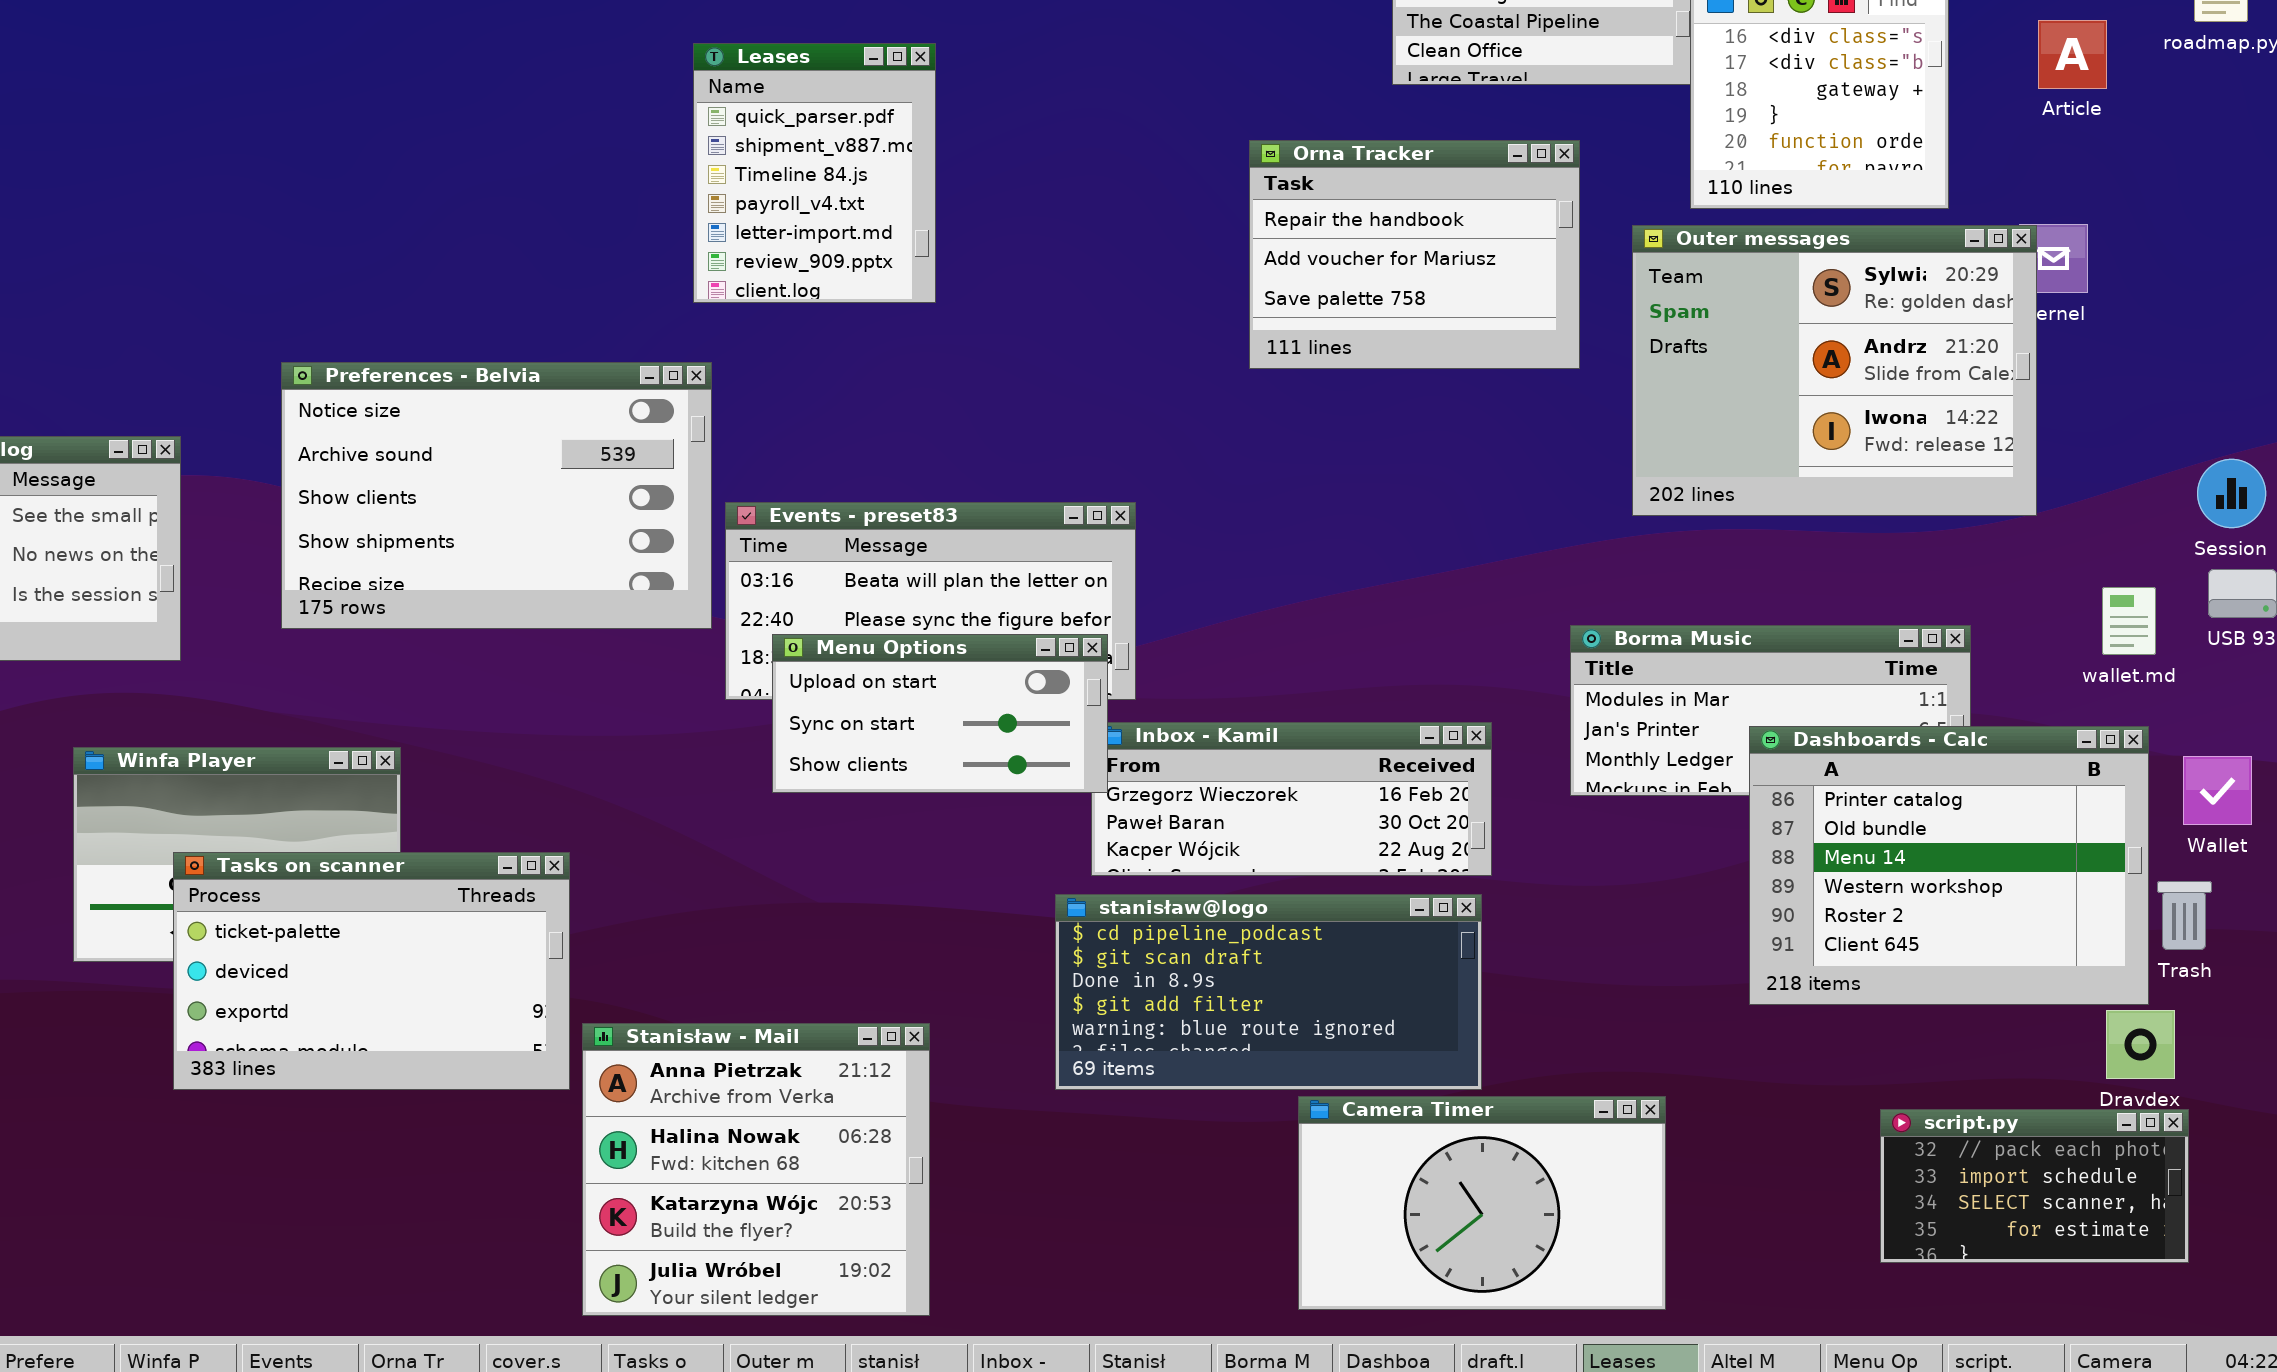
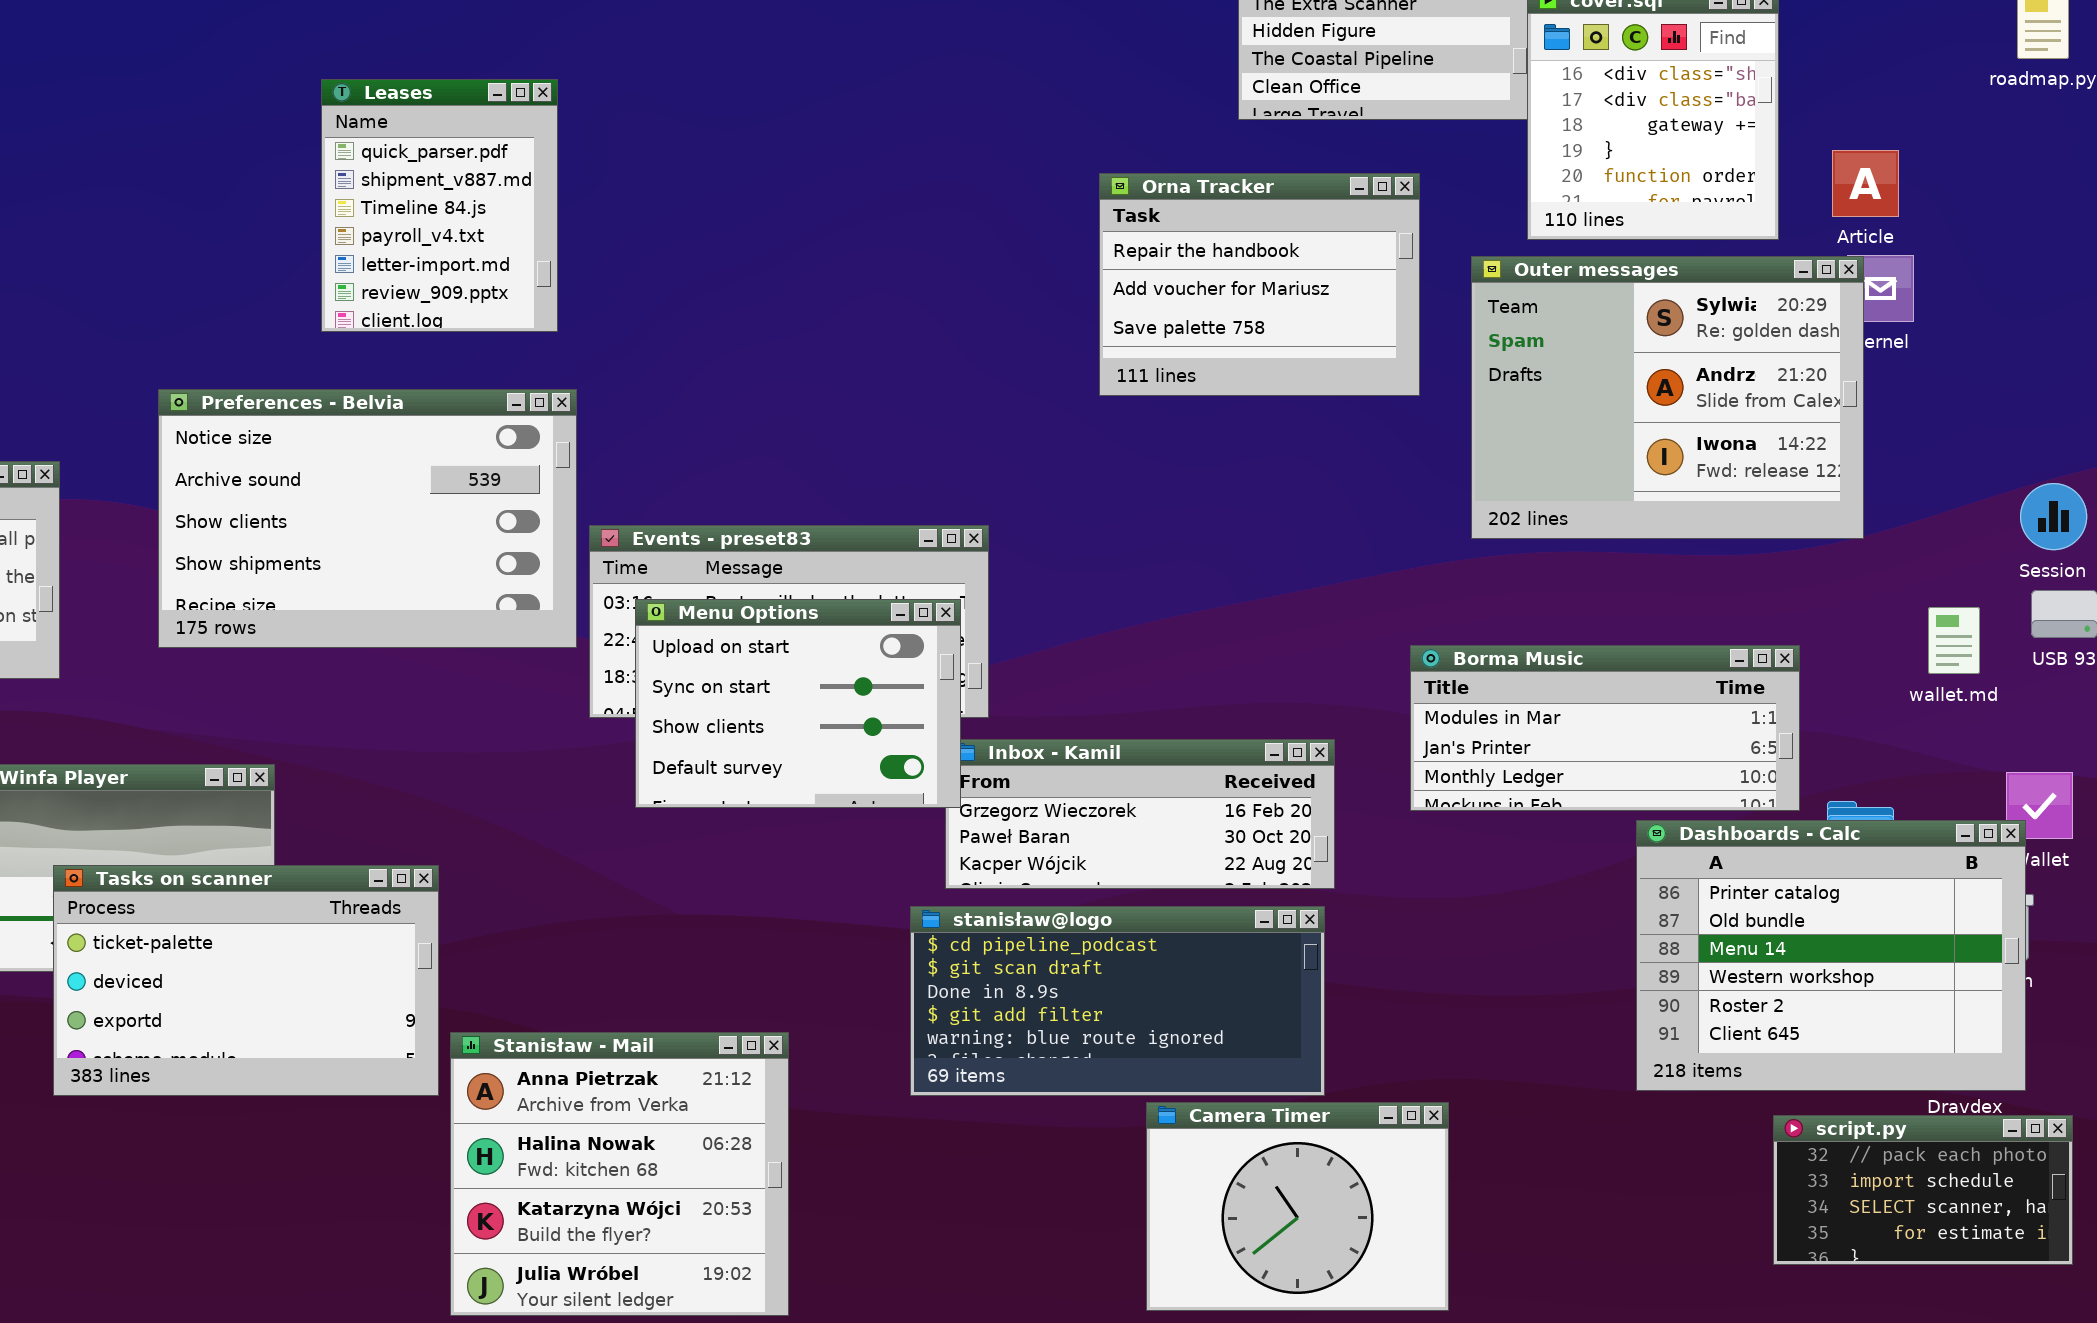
Article: [2038,20,2107,89] -> [1832,150,1899,217], moved
Leases: [693,43,936,303] -> [321,79,558,332], moved
Menu Options: [772,634,1108,793] -> [635,599,961,808], resized
Dashboards - Calc: [1749,726,2149,1005] -> [1636,820,2026,1091], moved
Camera Timer: [1298,1096,1666,1310] -> [1146,1102,1449,1311], resized
script.py: [1880,1109,2189,1263] -> [1773,1115,2073,1265], moved

